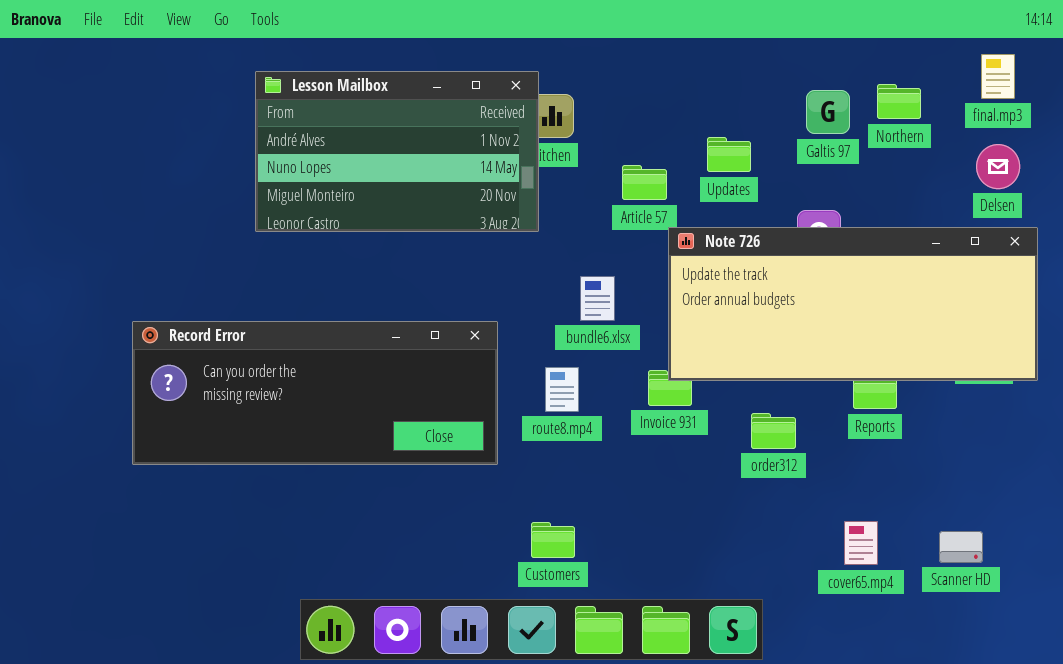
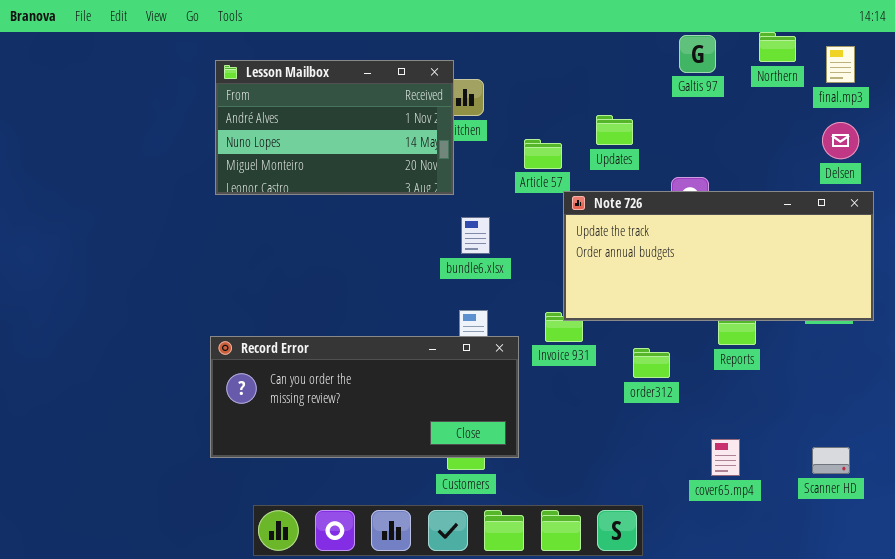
Northern: [877,84,921,119] -> [759,32,796,62], moved
Galtis 97: [806,90,850,134] -> [679,35,716,73], moved
bundle6.xlsx: [580,276,615,321] -> [461,217,490,254], moved
Record Error: [132,321,498,465] -> [210,336,519,458], moved
Scanner HD: [939,531,983,563] -> [812,447,850,474], moved

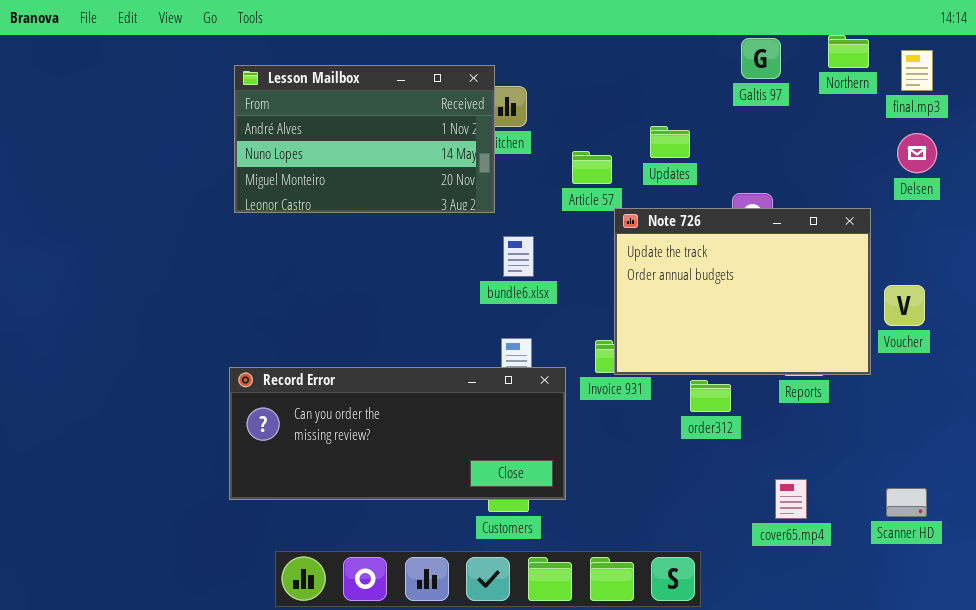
Note 726: [563,191,874,321] -> [614,208,871,375], resized

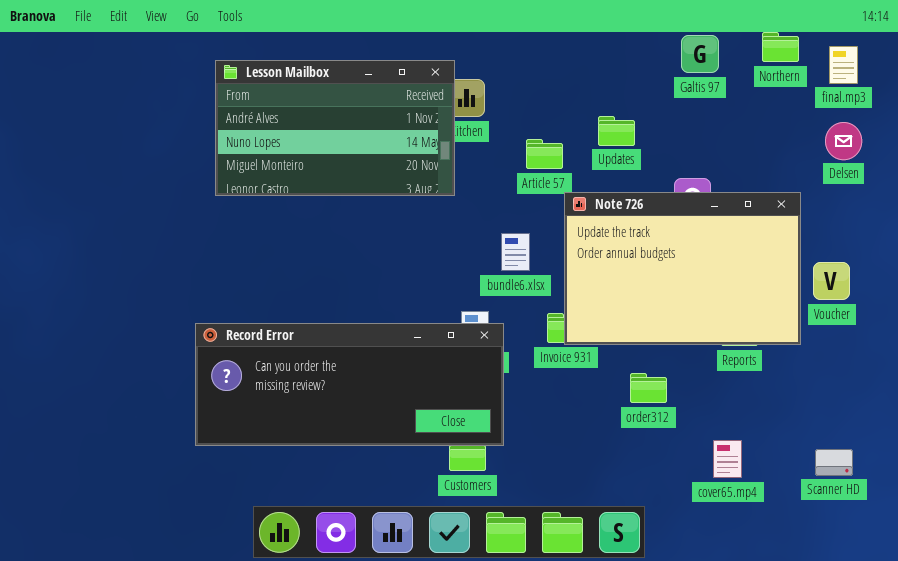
bundle6.xlsx: [503,236,534,277] -> [501,233,530,271], moved
Record Error: [229,367,566,500] -> [195,323,504,446], moved
order312: [690,380,731,412] -> [630,373,667,403], moved

